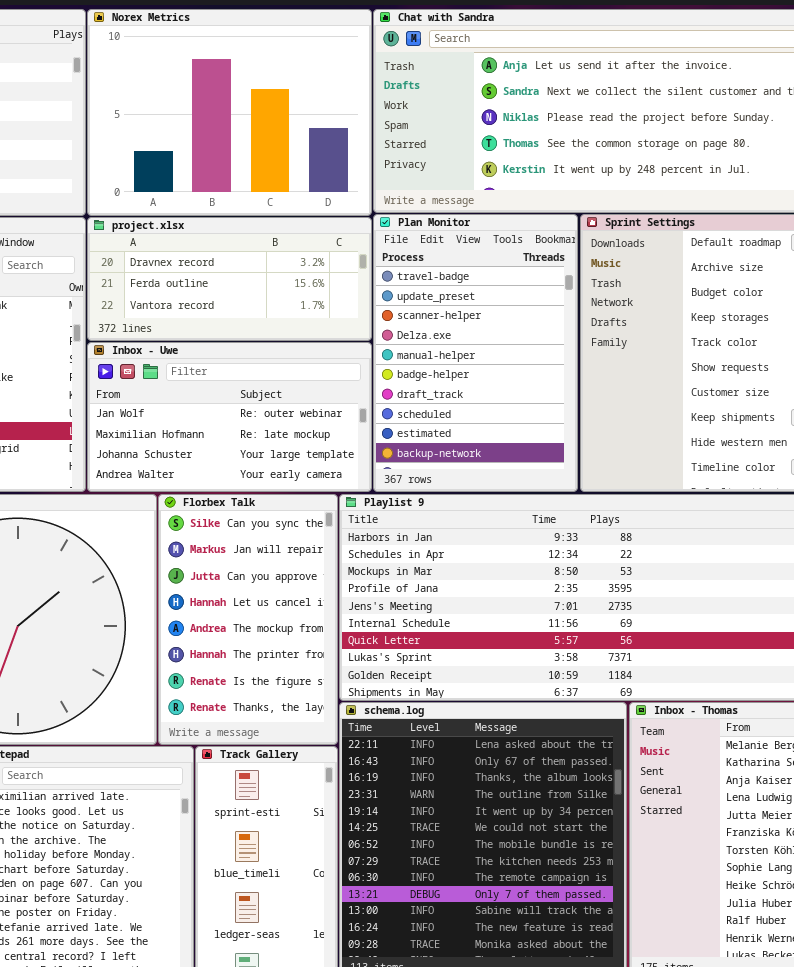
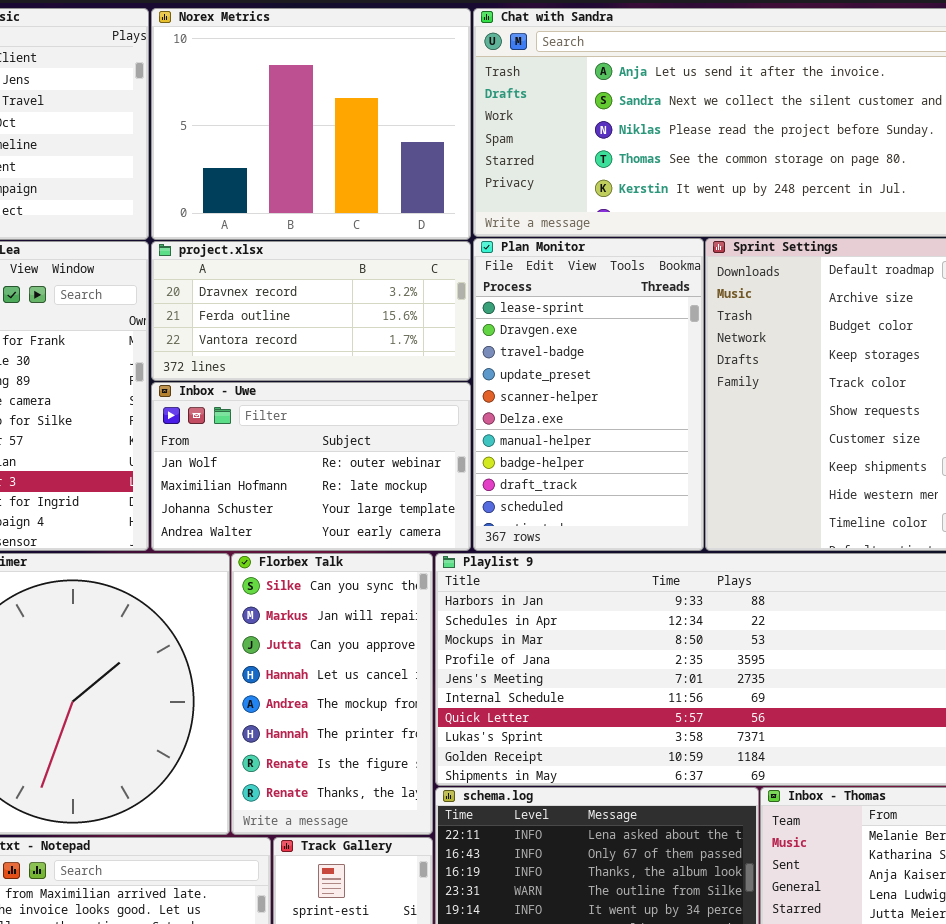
Plan Monitor: [373,214,578,492] -> [473,238,704,551], scrolled up 2 rows

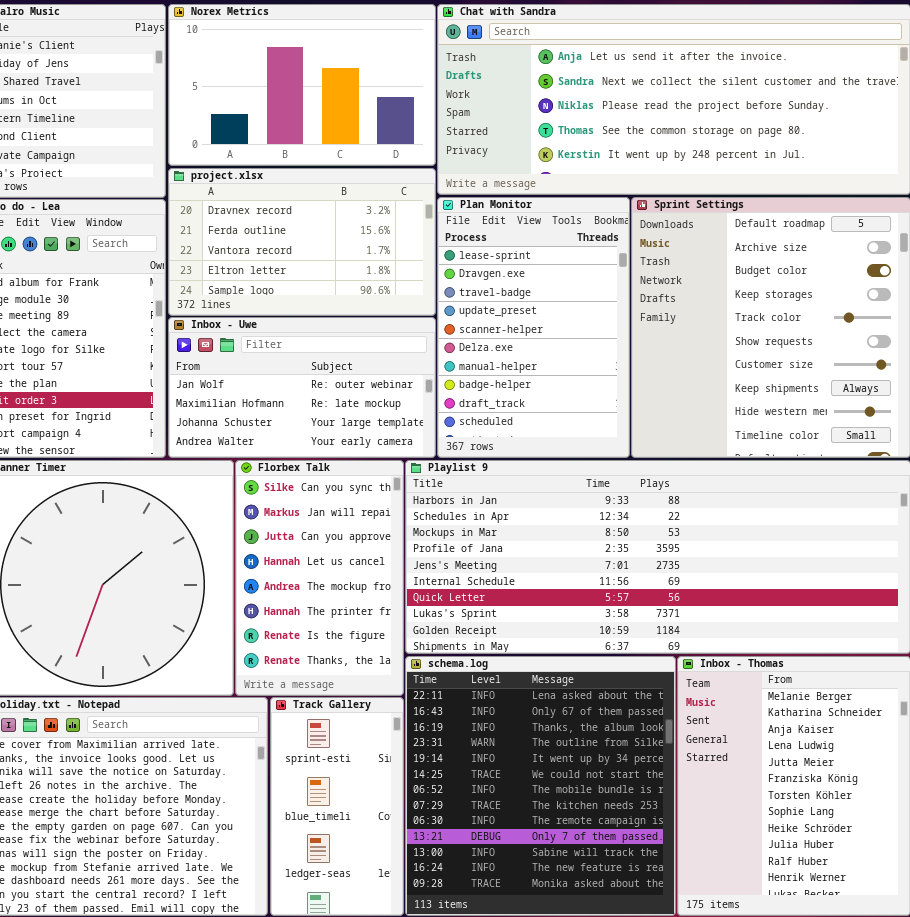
Norex Metrics: [151,8,471,240] -> [168,4,436,166], resized
project.xlsx: [151,241,471,381] -> [168,168,436,316], resized

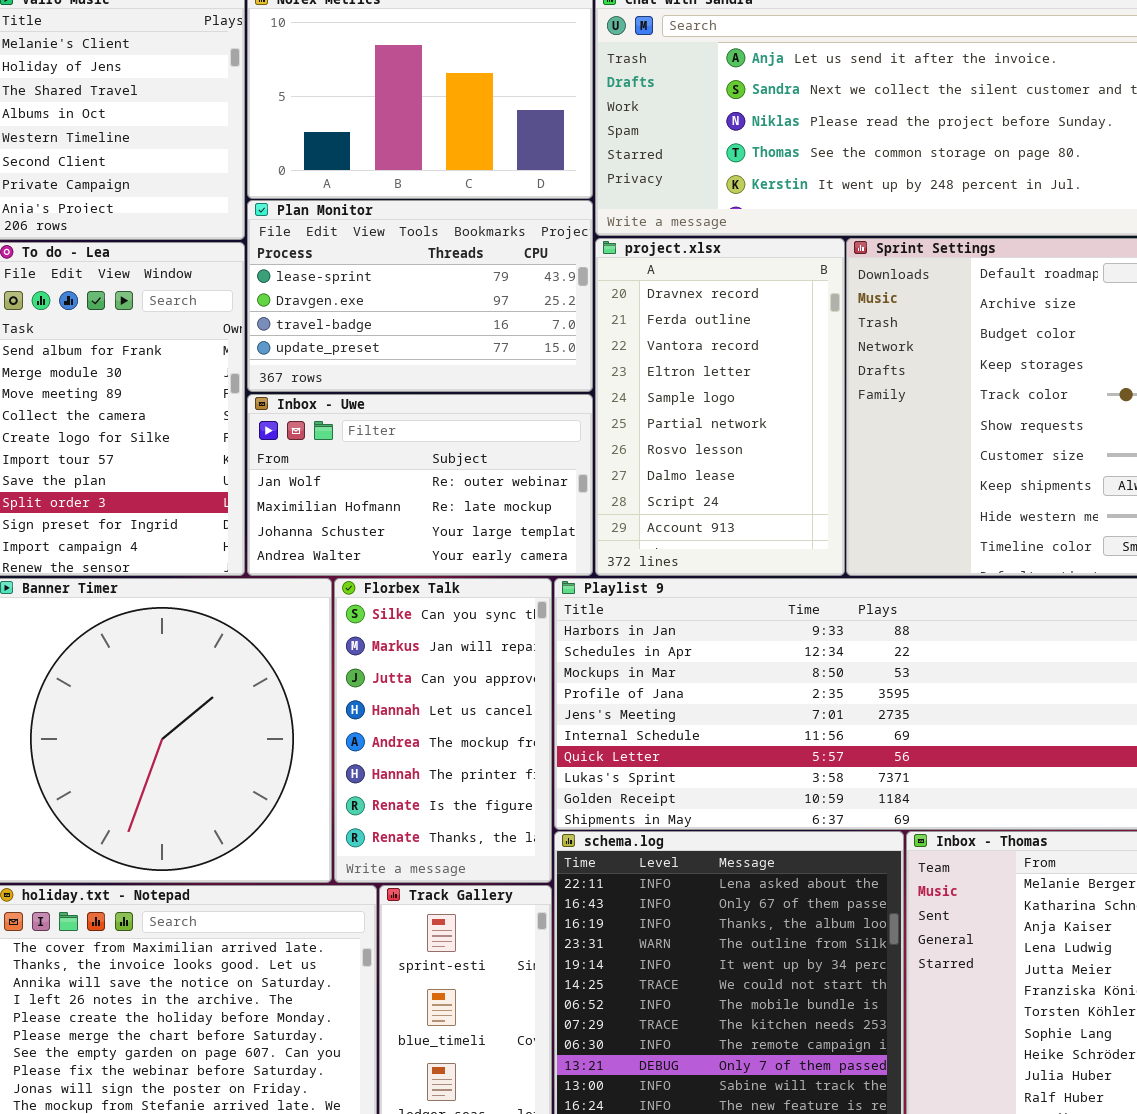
project.xlsx: [168,168,436,316] -> [595,238,845,576], moved, resized
Plan Monitor: [437,197,630,458] -> [247,200,593,392], moved, resized

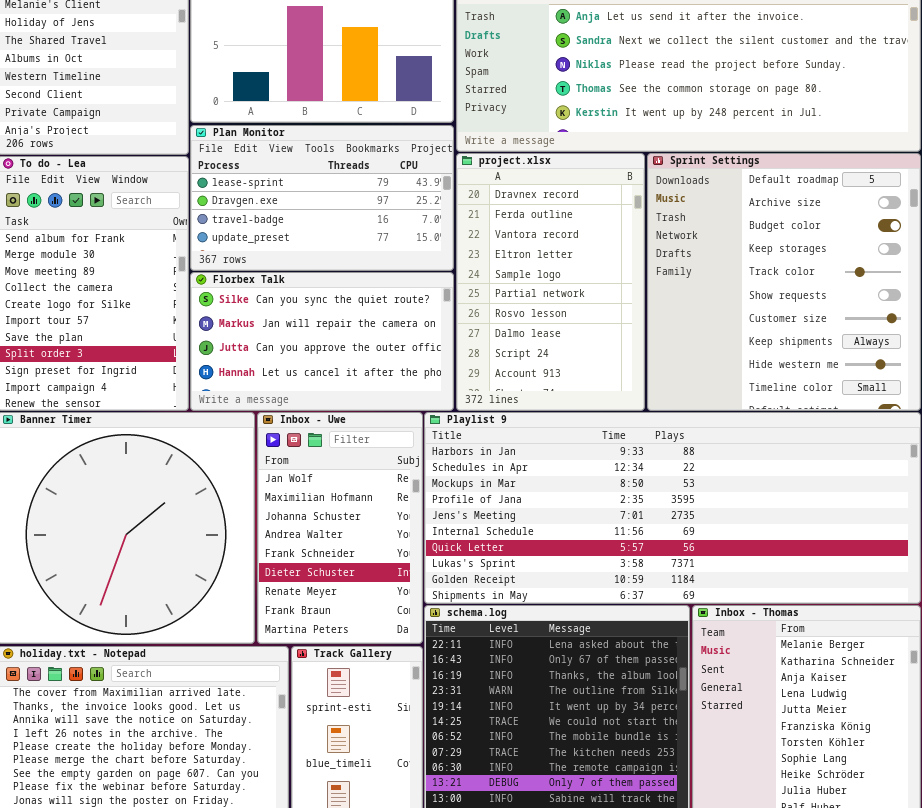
Inbox - Uwe: [247,394,593,576] -> [257,412,423,644], moved, resized
Florbex Talk: [334,578,552,883] -> [190,272,454,411], moved, resized

